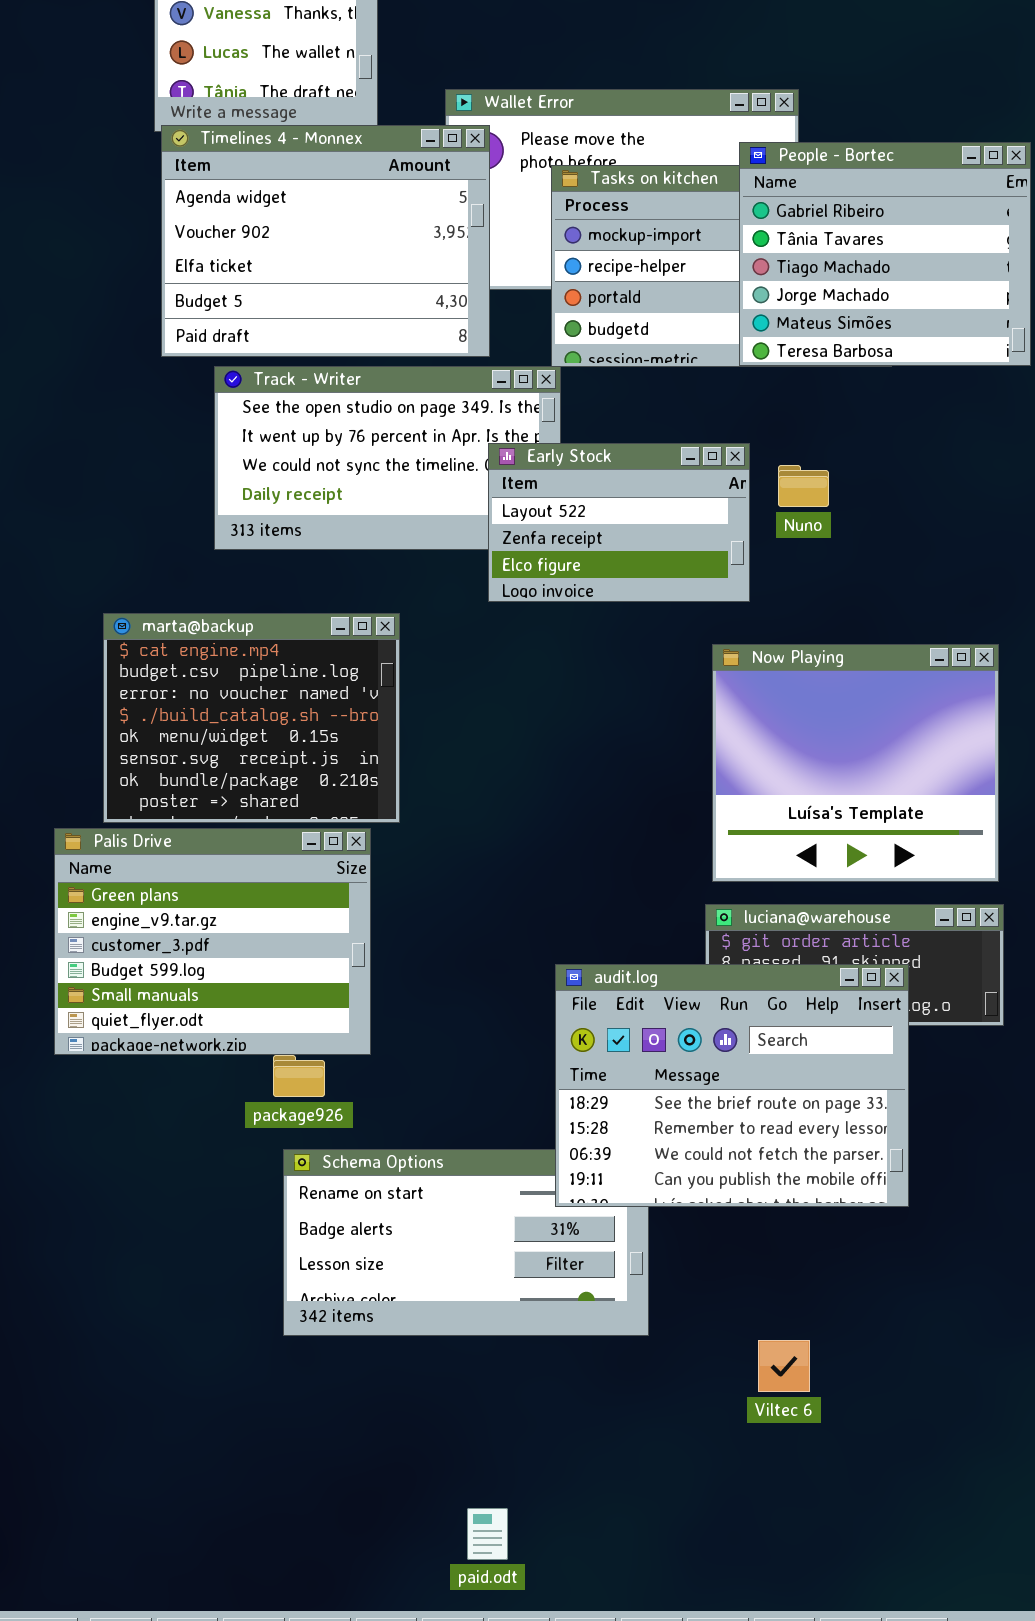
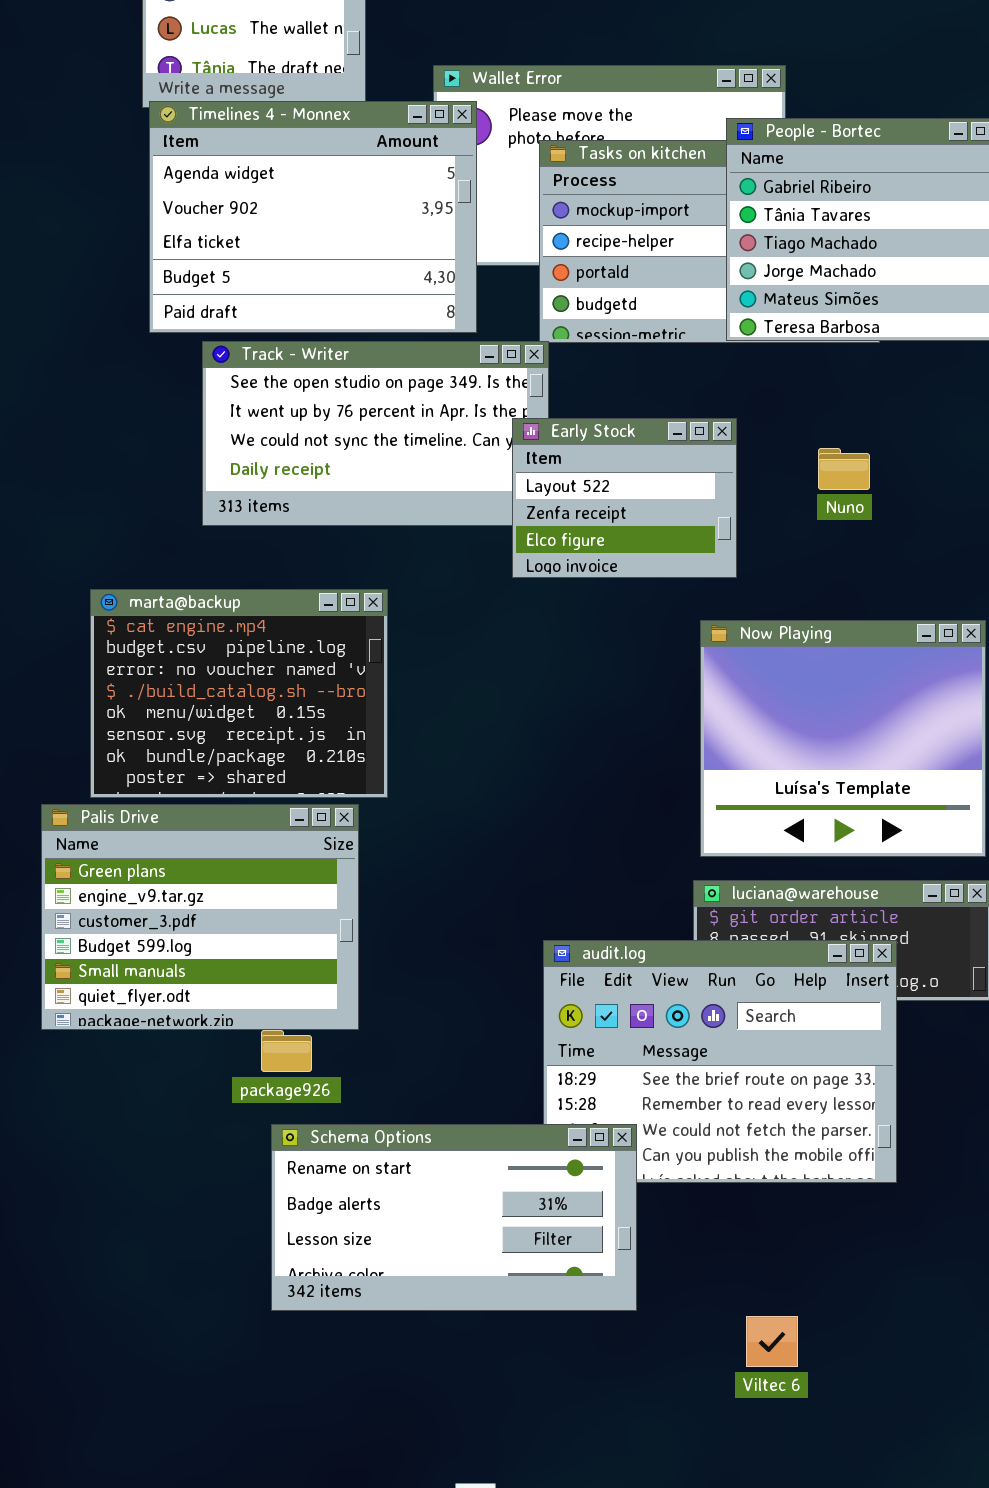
Early Stock: [488,443,750,602] -> [512,418,737,578], resized
Nuno: [778,465,829,507] -> [818,448,870,490], moved
Schema Options: [283,1149,649,1336] -> [271,1124,637,1311], raised

